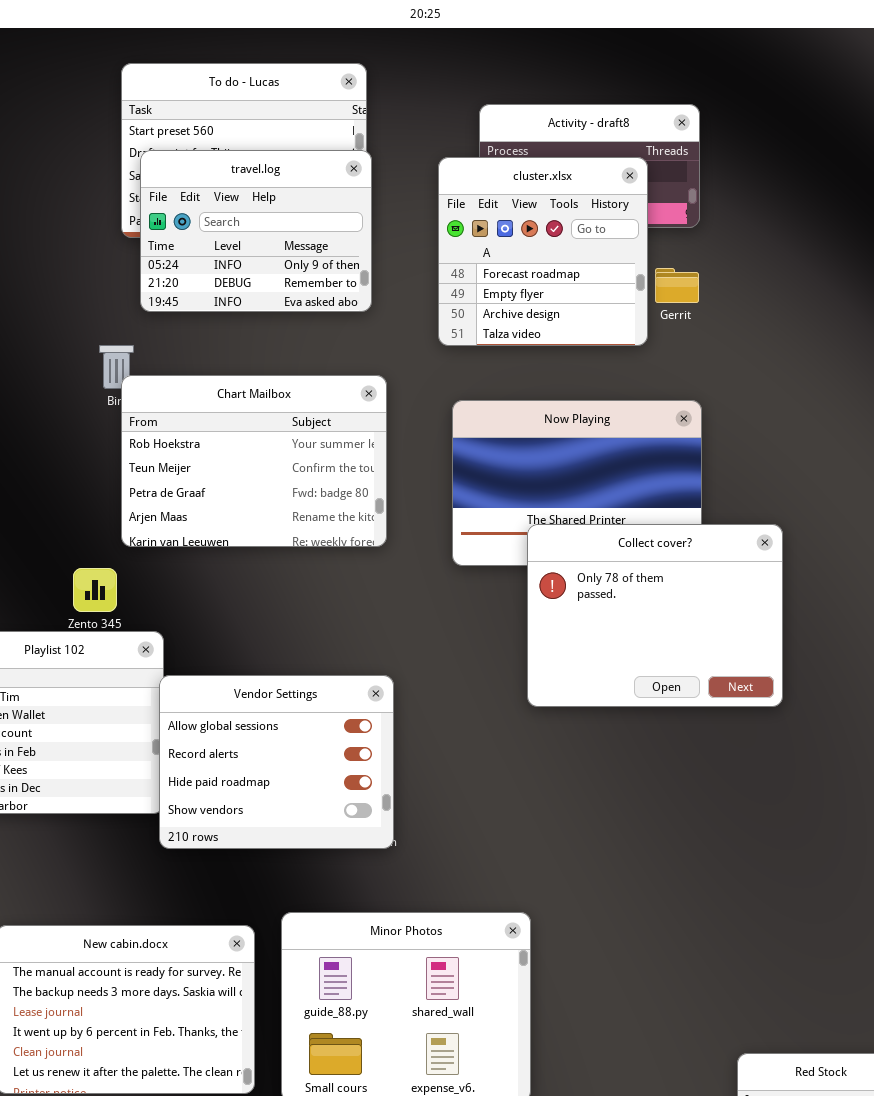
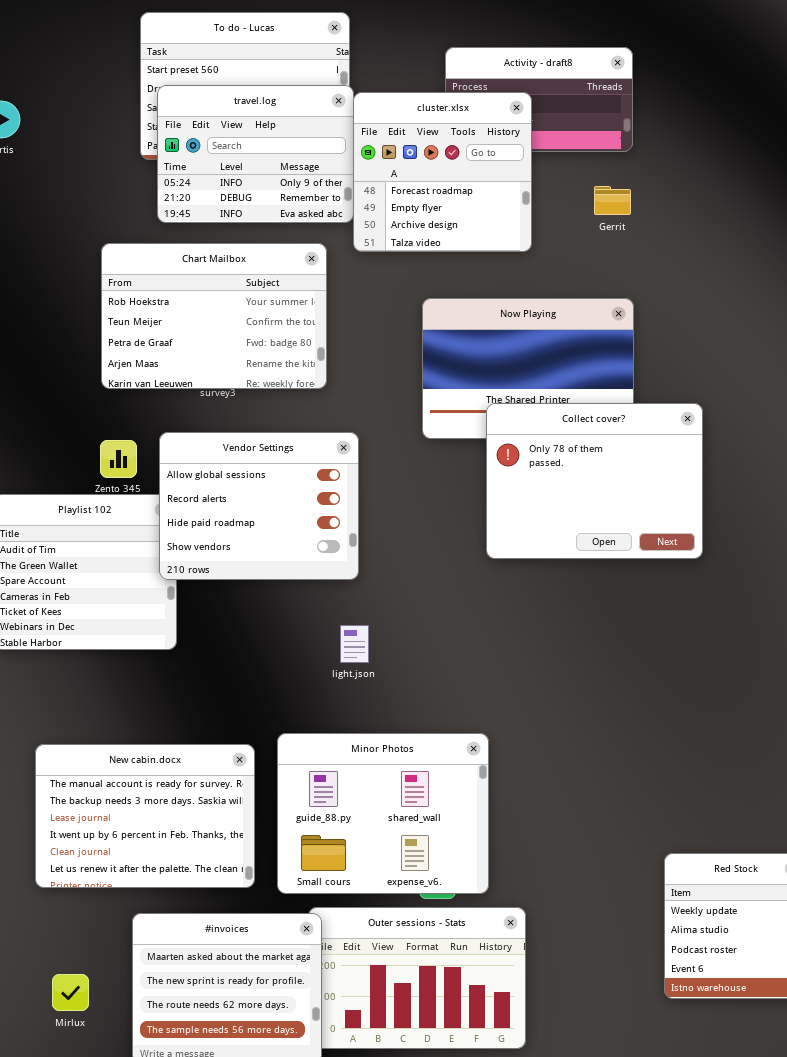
cluster.xlsx: [438,157,648,346] -> [353,92,532,252], moved
Chart Mailbox: [121,375,387,547] -> [101,243,327,389], moved
Vendor Settings: [159,675,394,849] -> [159,432,359,580], moved

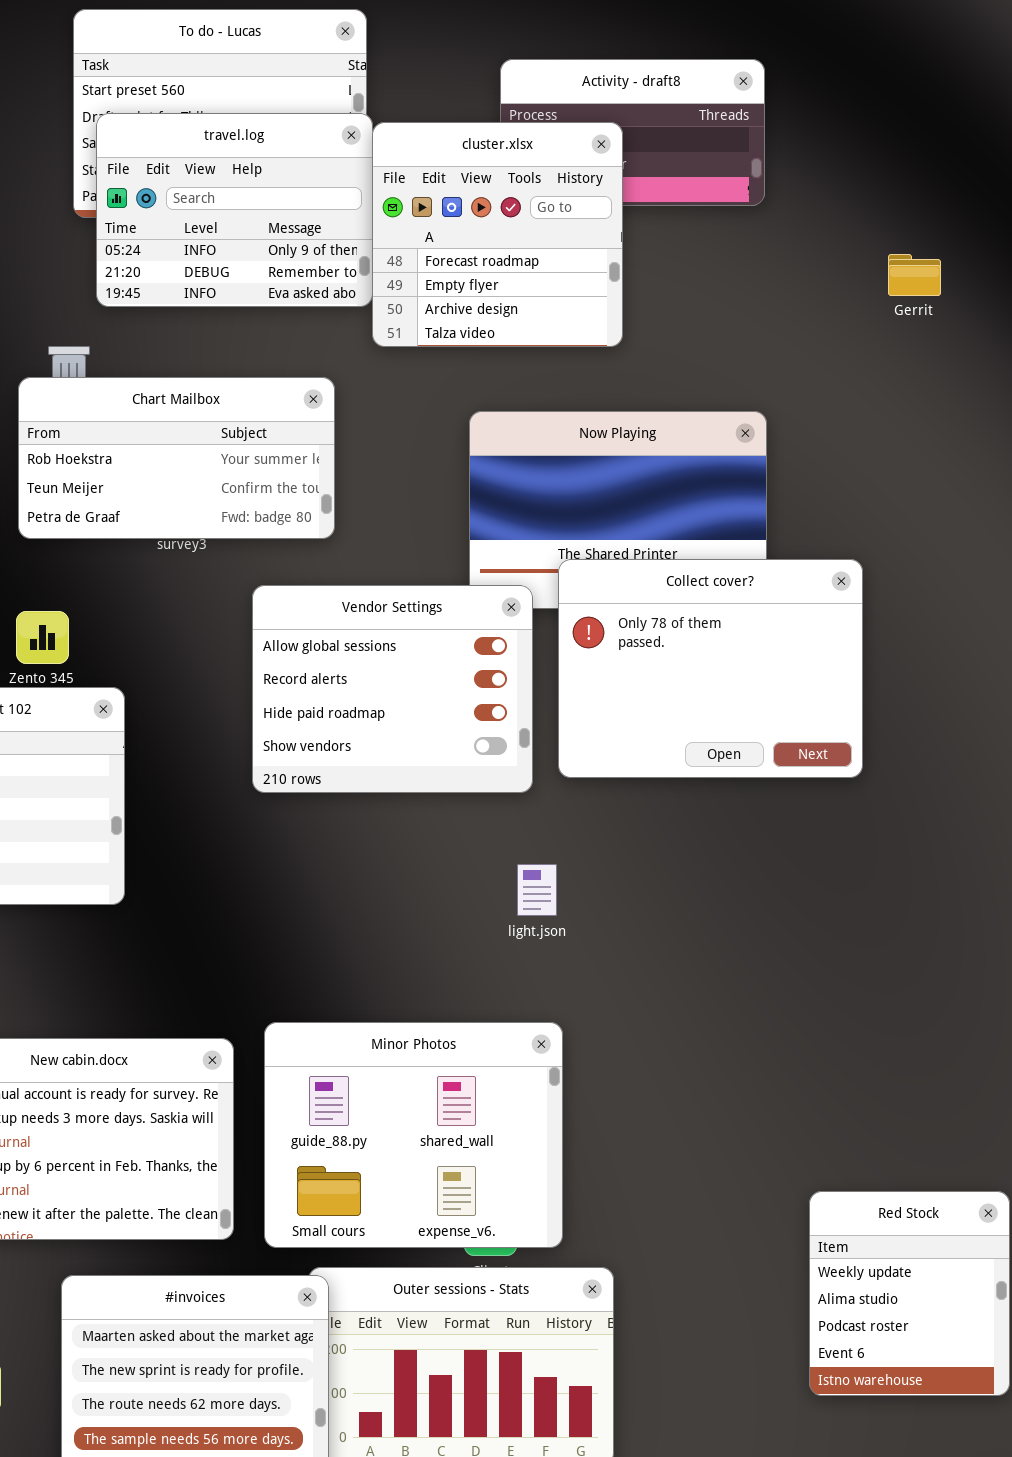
Gerrit: [594,186,631,215] -> [888,254,941,296], moved
Chart Mailbox: [101,243,327,389] -> [18,377,335,539], resized
Vendor Settings: [159,432,359,580] -> [252,585,533,793], moved
light.json: [340,625,369,663] -> [517,864,557,916], moved

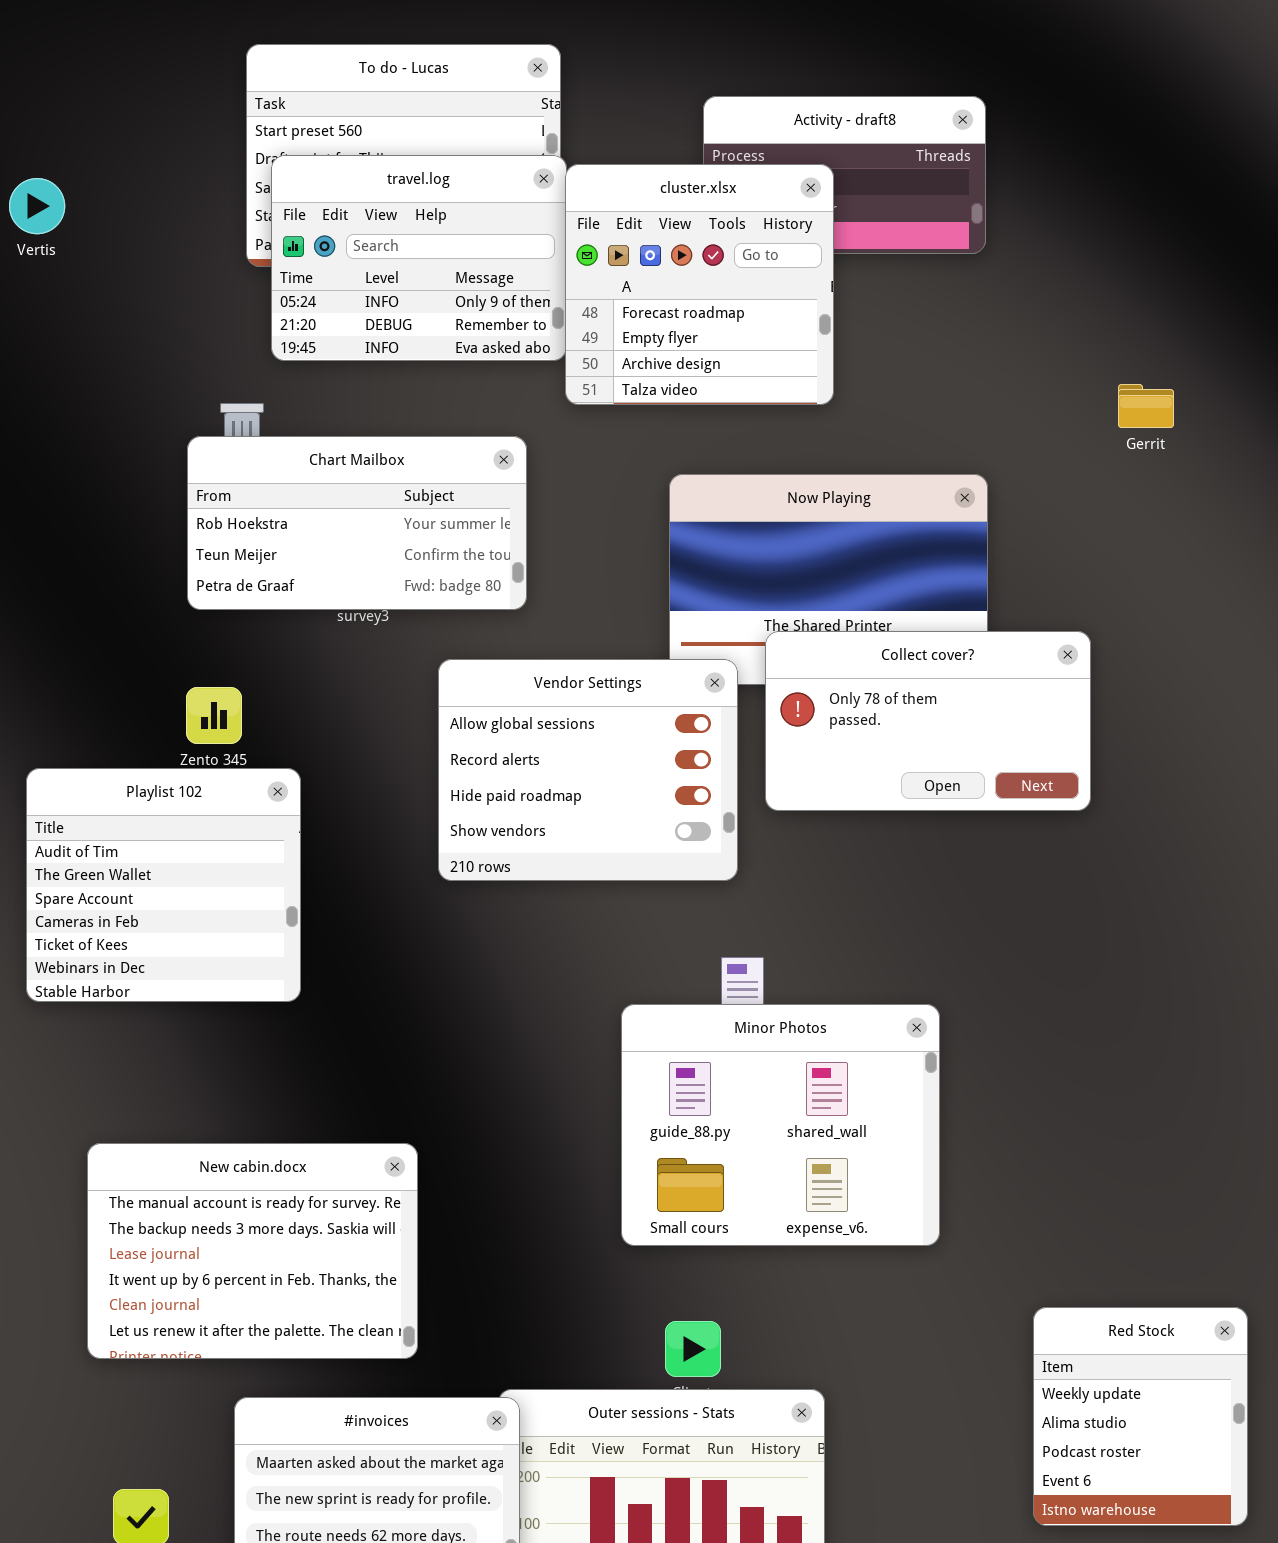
Gerrit: [888,254,941,296] -> [1118,384,1174,428], moved
Collect cover?: [558,559,863,778] -> [765,631,1091,811], resized
Minor Photos: [264,1022,563,1248] -> [621,1004,940,1246], moved

